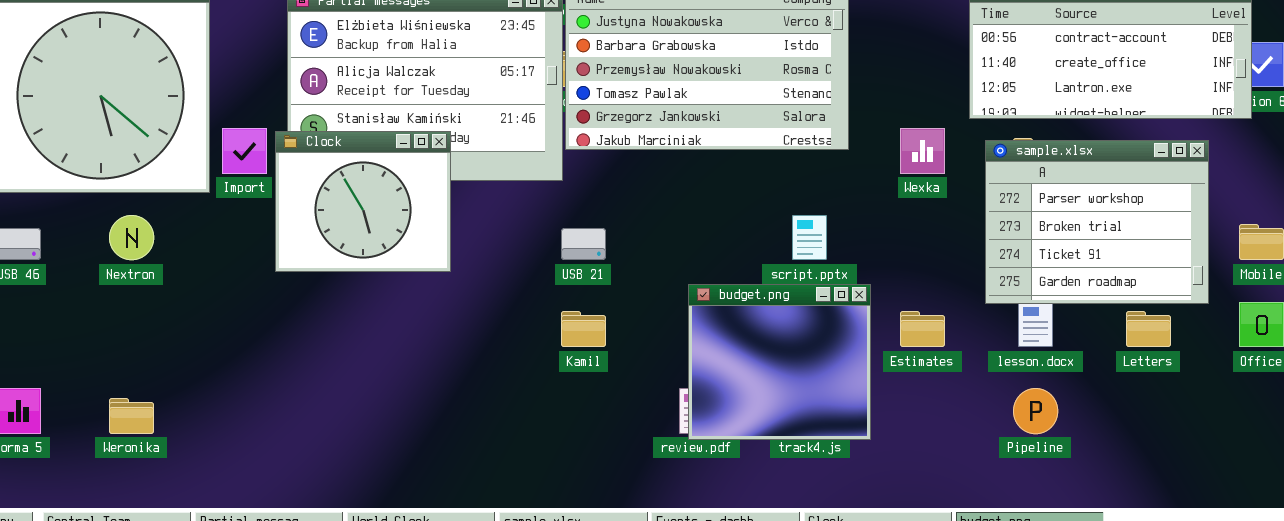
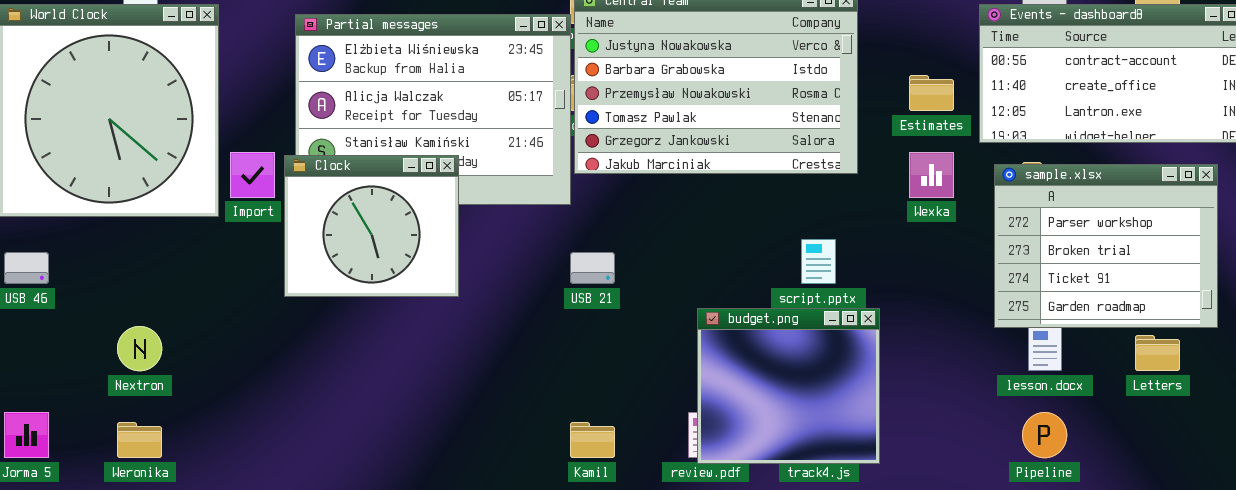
Nextron: [109,215,154,260] -> [117,326,162,371], moved
Kamil: [561,311,606,347] -> [570,422,615,458], moved
Estimates: [900,311,945,347] -> [909,75,954,111], moved

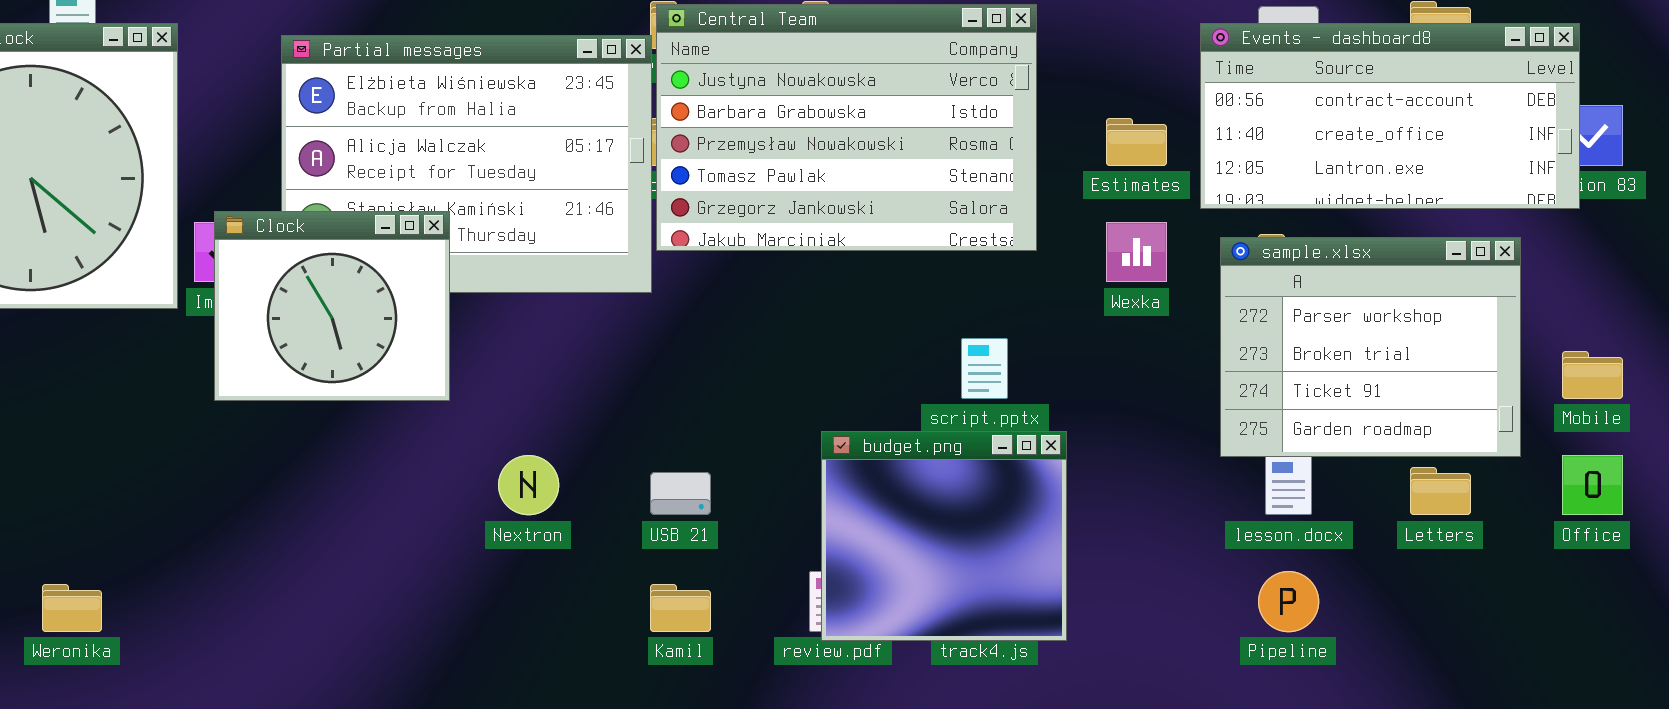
Clock: [284,155,459,297] -> [214,211,450,401], moved
USB 21: [570,252,615,284] -> [650,472,711,515], moved
Nextron: [117,326,162,371] -> [498,455,559,515], moved

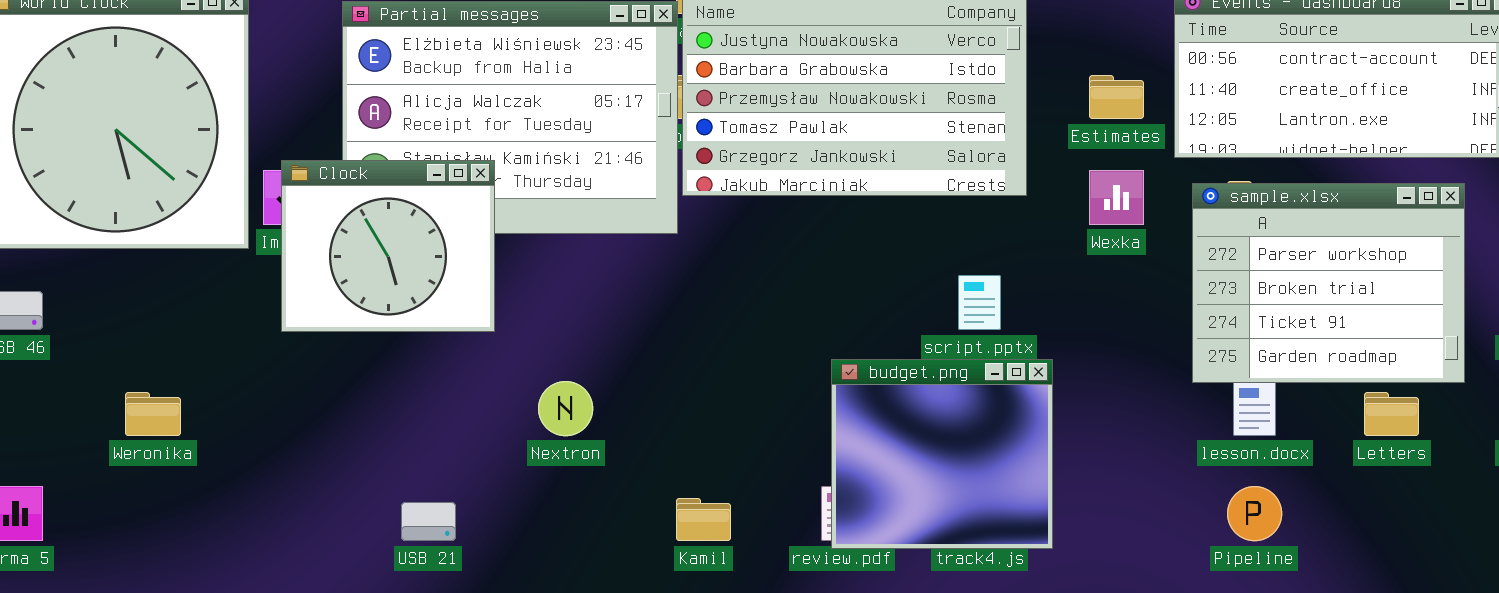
USB 21: [650,472,711,515] -> [401,502,456,541], moved
Weronika: [42,584,102,632] -> [125,392,181,436], moved

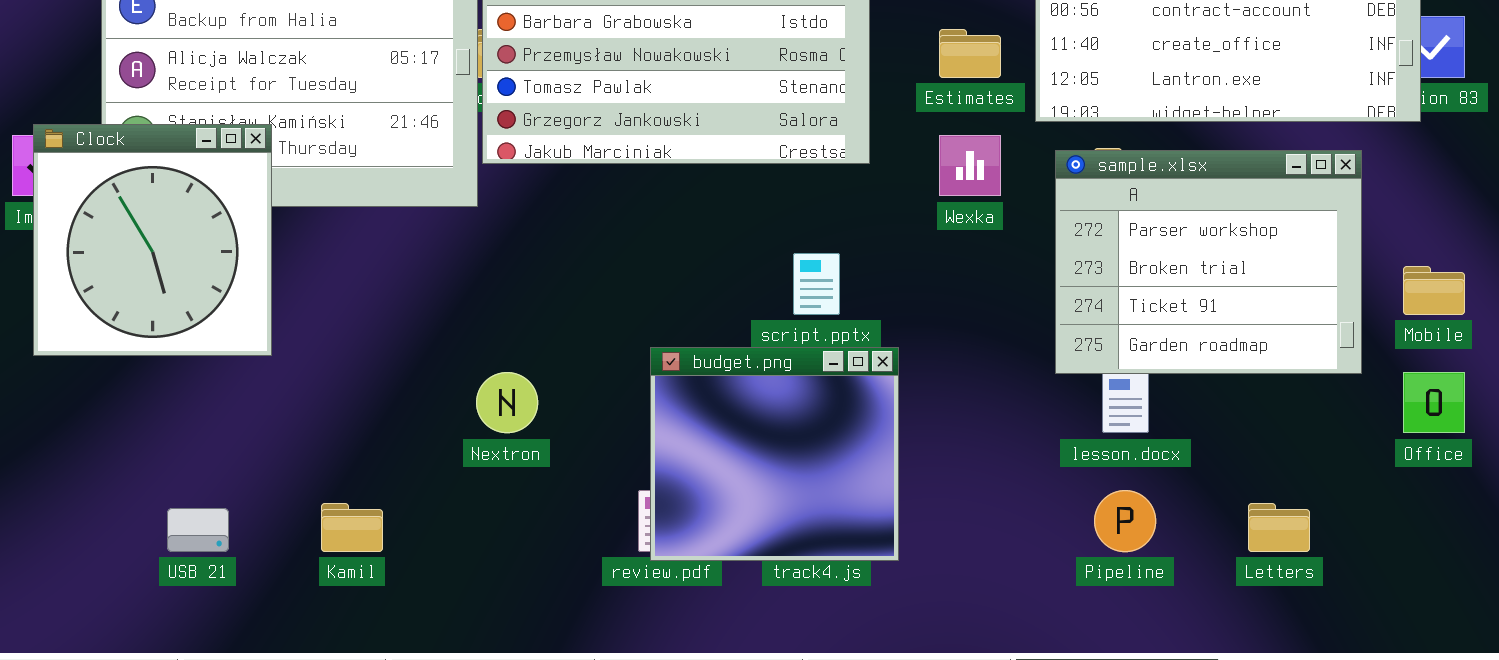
Clock: [281,160,495,332] -> [33,124,272,356], resized
Nextron: [538,381,593,436] -> [476,372,538,433], moved
Letters: [1364,392,1419,436] -> [1248,503,1310,552], moved
Kamil: [676,498,731,541] -> [321,503,383,552], moved

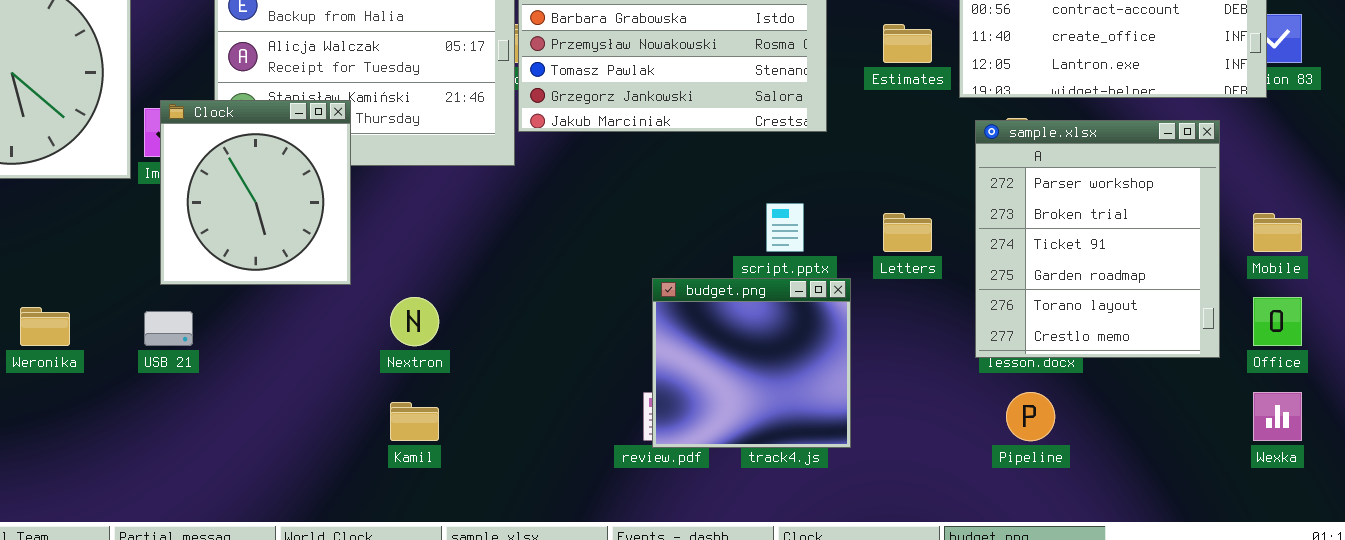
Wexka: [939,135,1001,196] -> [1253,392,1302,441], moved
sample.xlsx: [1055,150,1362,374] -> [975,120,1220,358], resized
Nextron: [476,372,538,433] -> [390,297,439,346], moved
Letters: [1248,503,1310,552] -> [883,213,932,252], moved
USB 21: [167,508,229,552] -> [144,311,193,346], moved

